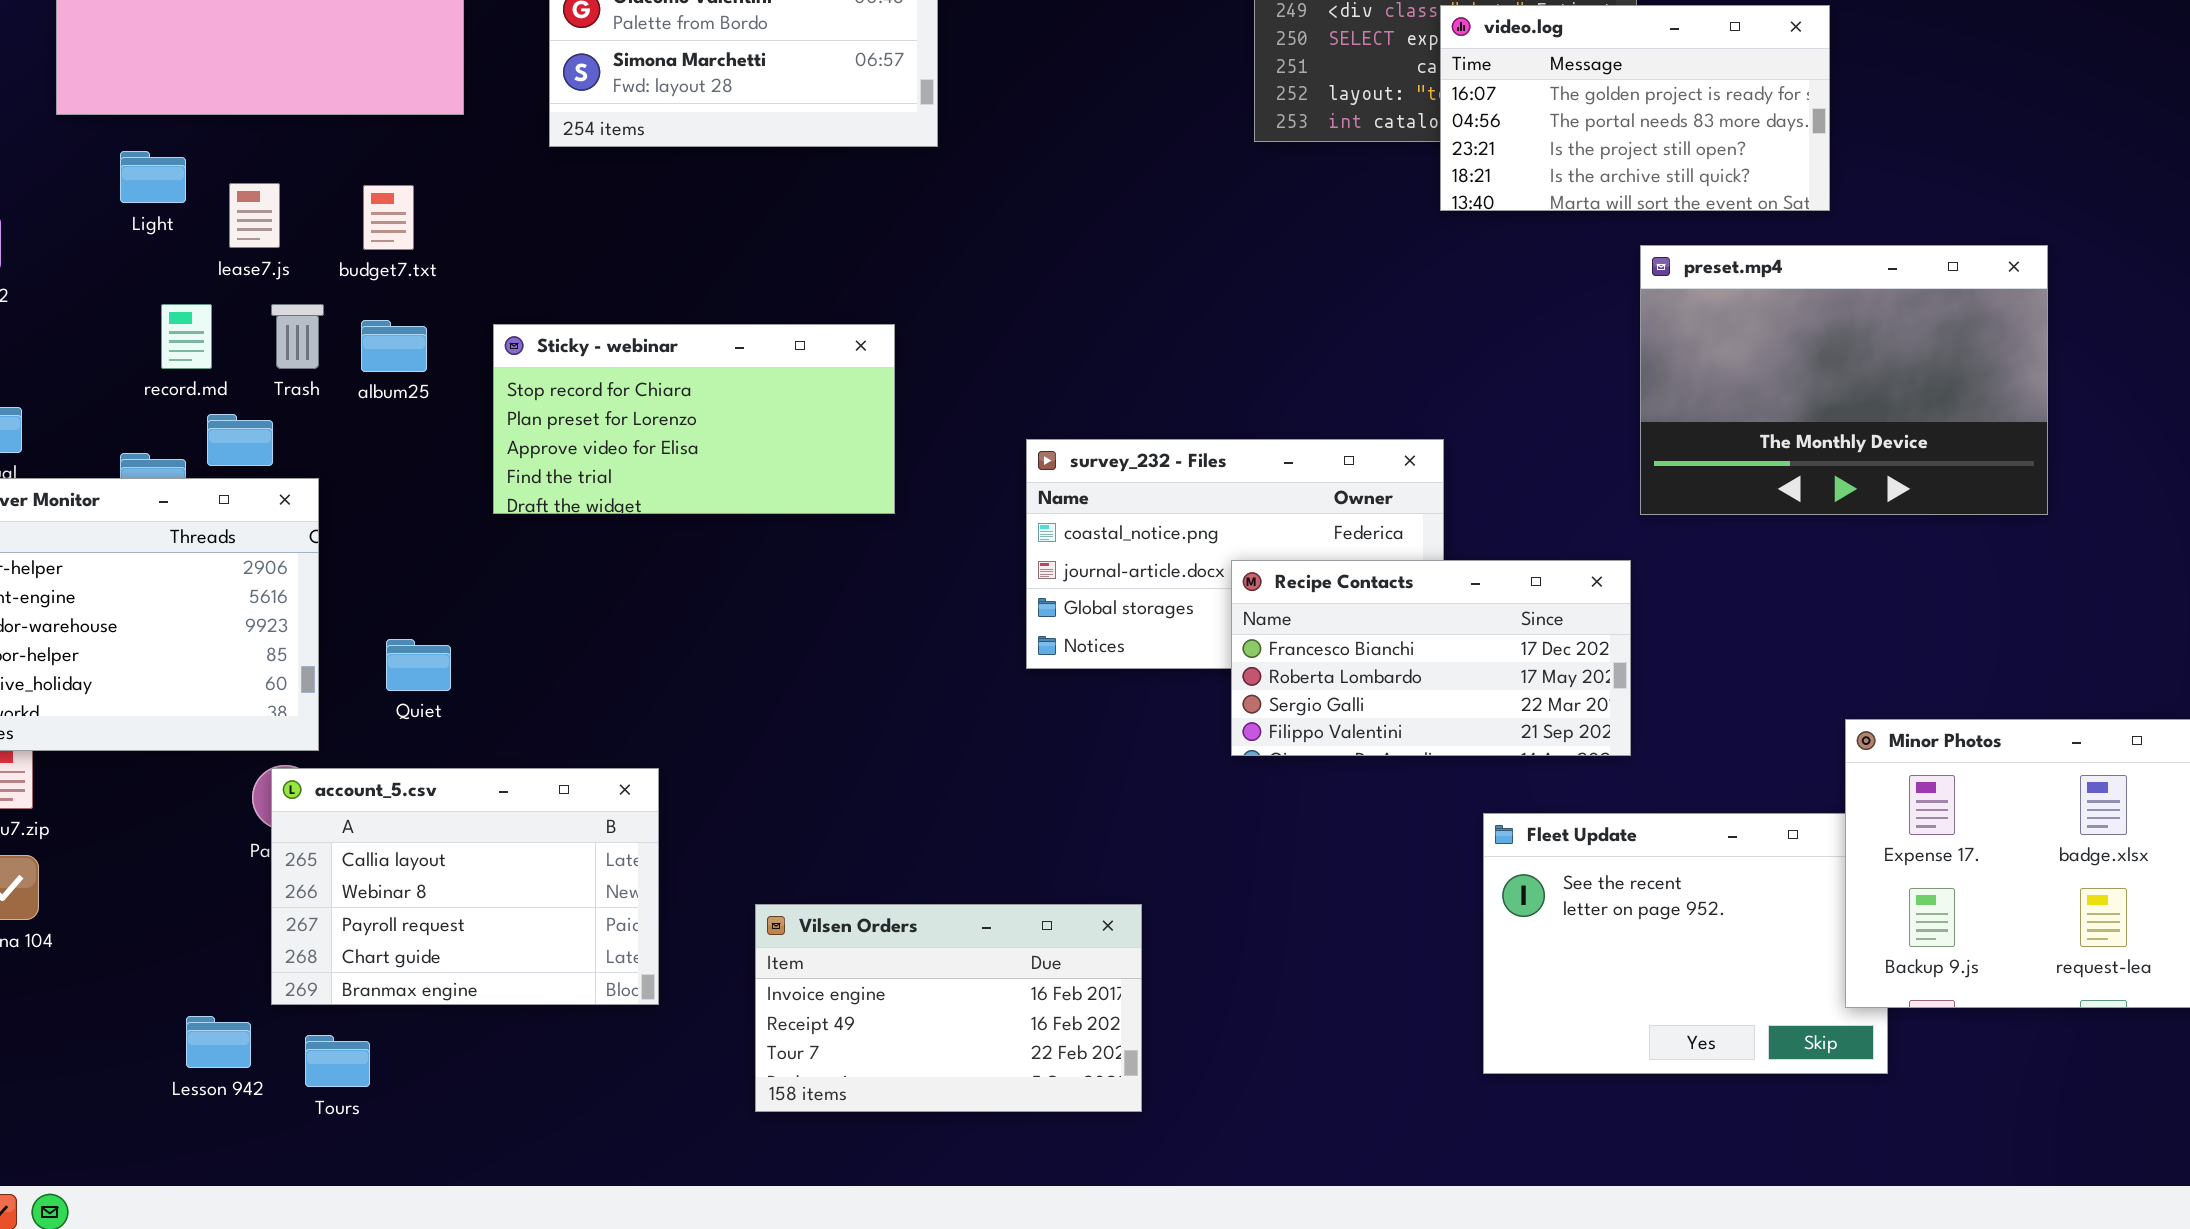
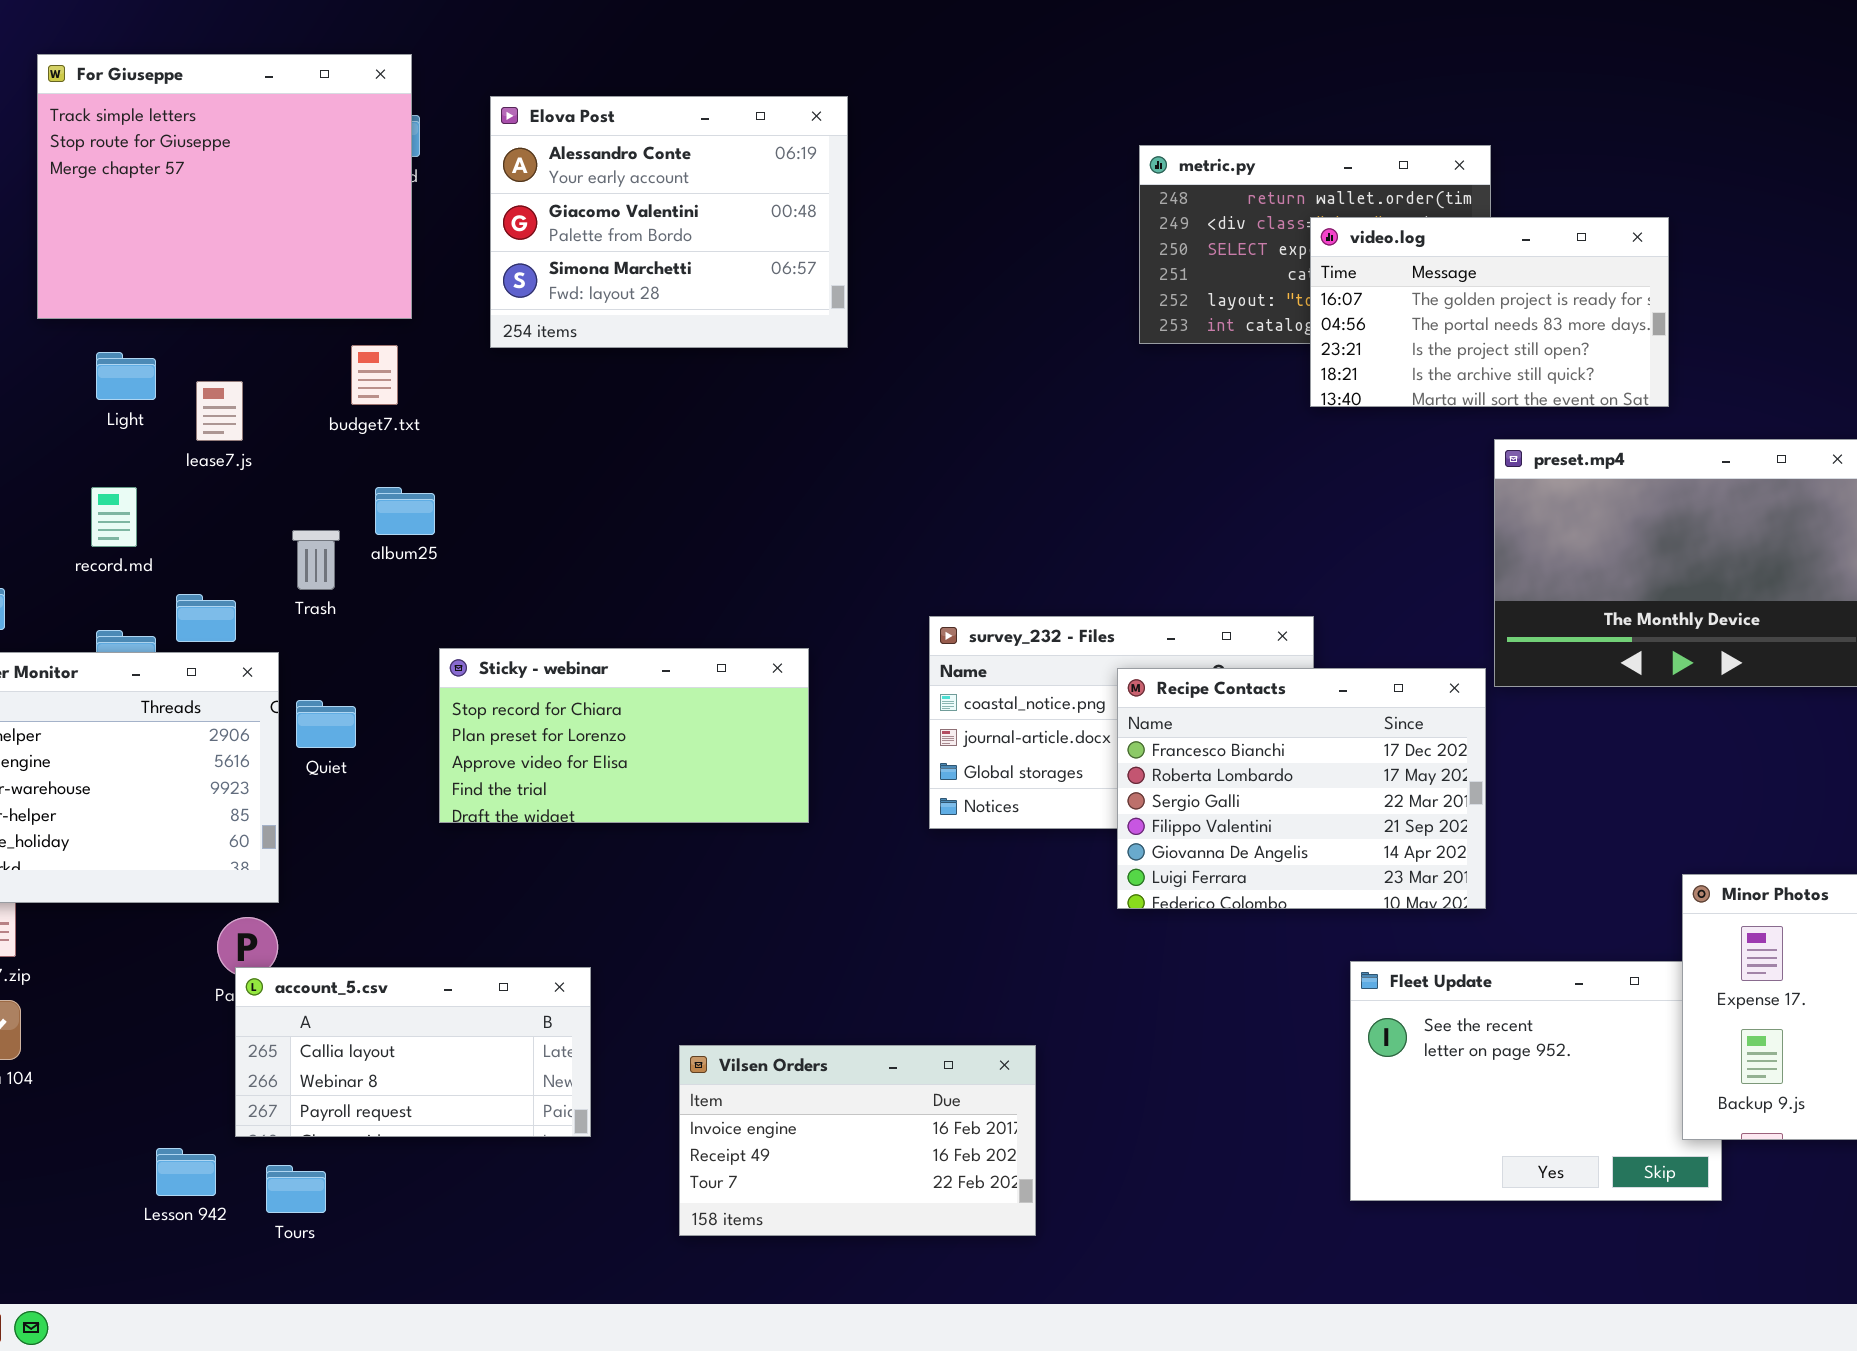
budget7.txt: [363,185,414,250] -> [351,345,398,405], moved
record.md: [161,304,212,369] -> [91,487,137,547], moved
Trash: [271,304,324,369] -> [292,530,340,590], moved
album25: [361,320,427,372] -> [375,487,435,535], moved
Sticky - webinar: [493,324,895,514] -> [439,648,809,823], moved
Recipe Contacts: [1231,560,1631,756] -> [1117,668,1486,909], resized
Quiet: [386,639,451,691] -> [296,700,356,748], moved
account_5.csv: [271,768,659,1005] -> [235,967,591,1137], resized

